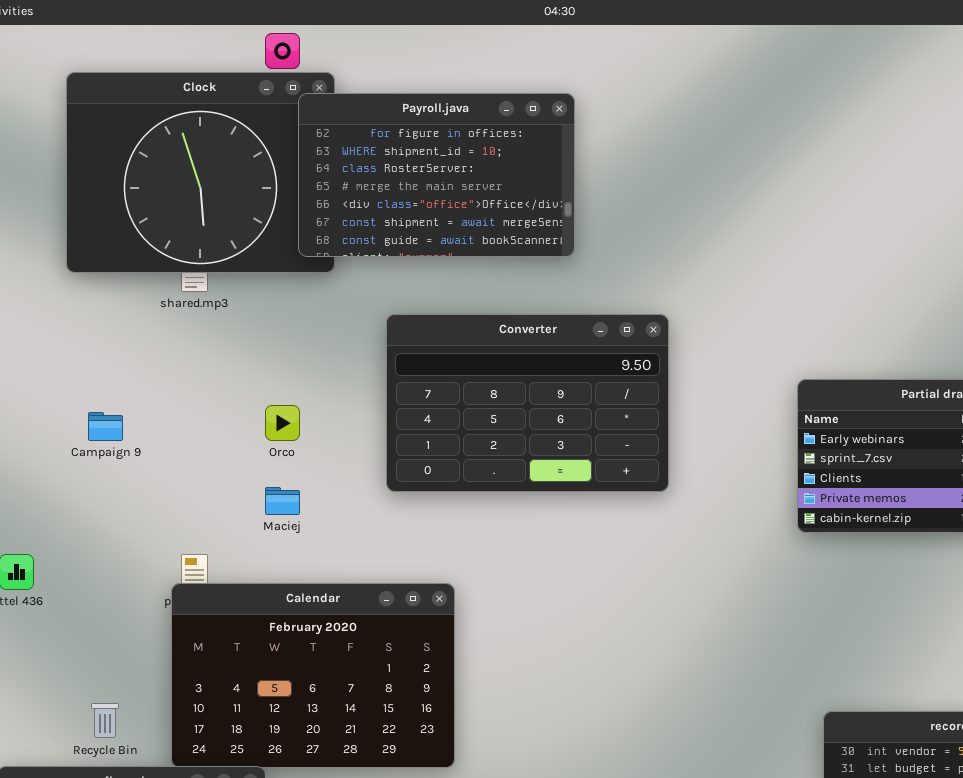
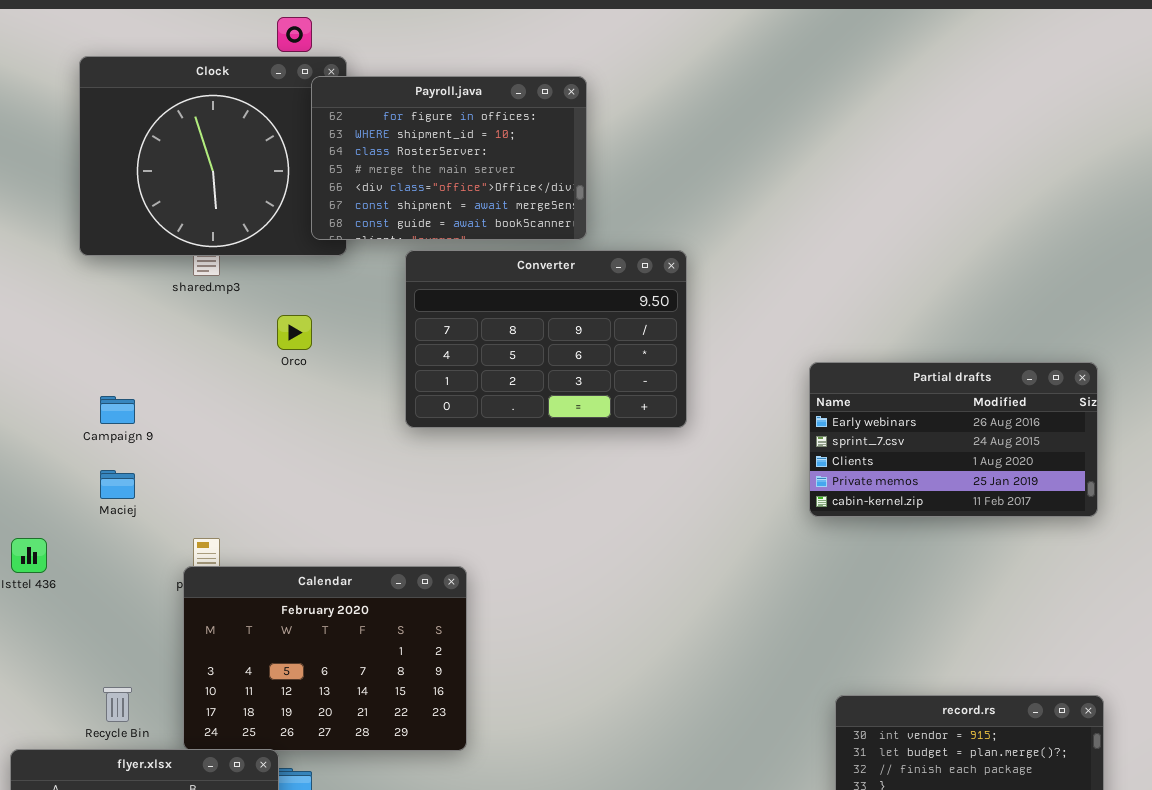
Converter: [386,314,669,492] -> [405,250,687,428], moved
Orco: [265,405,300,441] -> [277,315,312,350], moved
Maciej: [265,487,300,515] -> [100,470,135,499], moved

